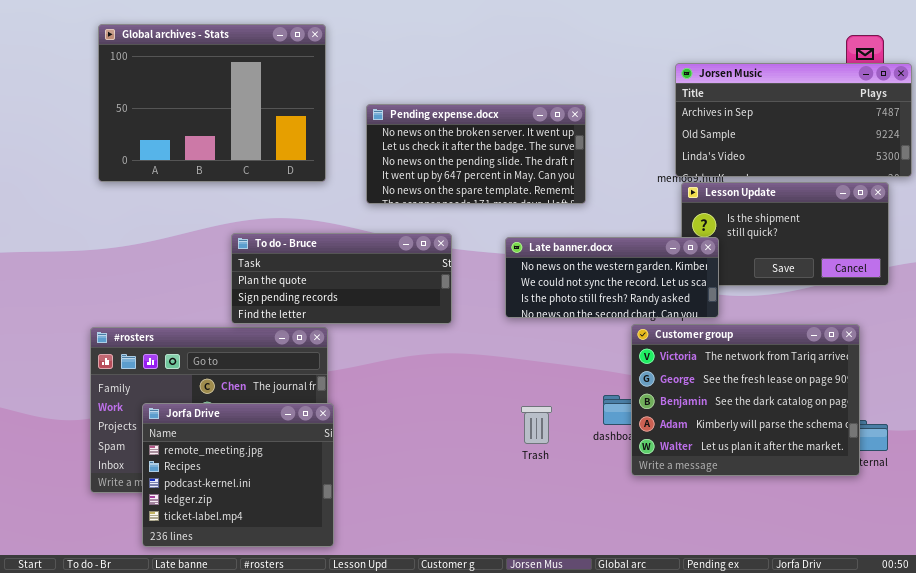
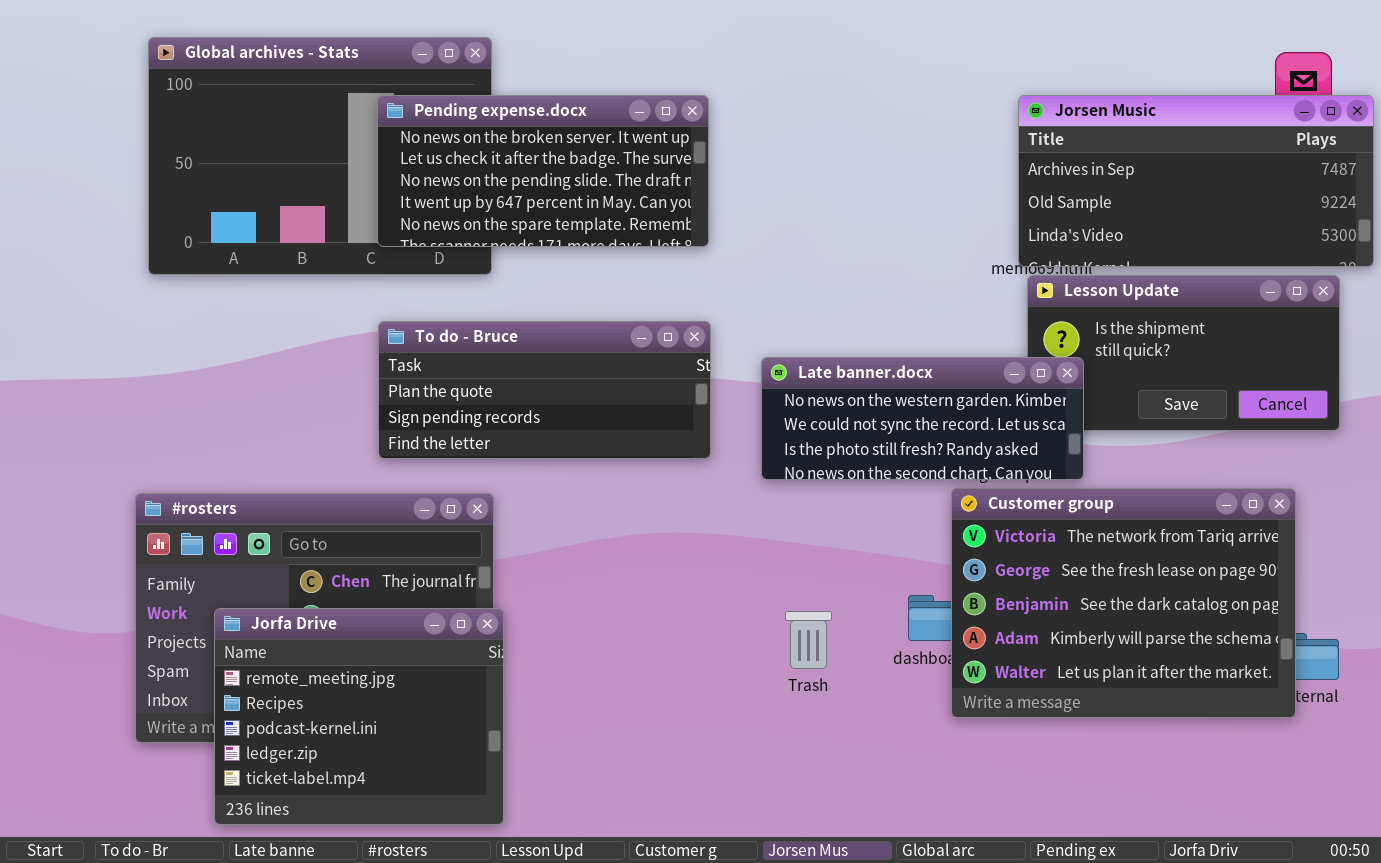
Pending expense.docx: [366,104,586,204] -> [377,95,709,247], moved
To do - Bruce: [231,233,452,324] -> [378,321,711,459], moved

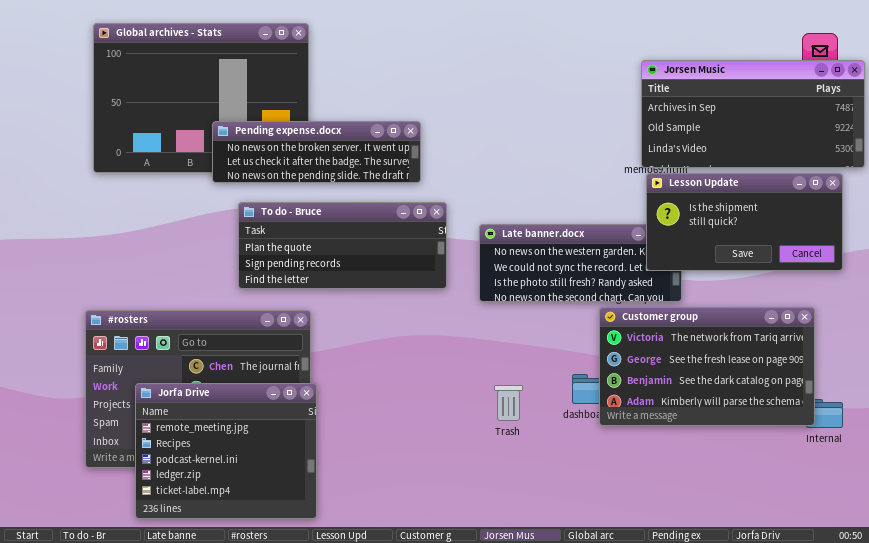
Pending expense.docx: [377,95,709,247] -> [212,121,421,183], moved, resized
Lesson Update: [1027,275,1340,431] -> [646,173,843,271], raised
Customer group: [951,488,1296,718] -> [599,307,815,426], resized

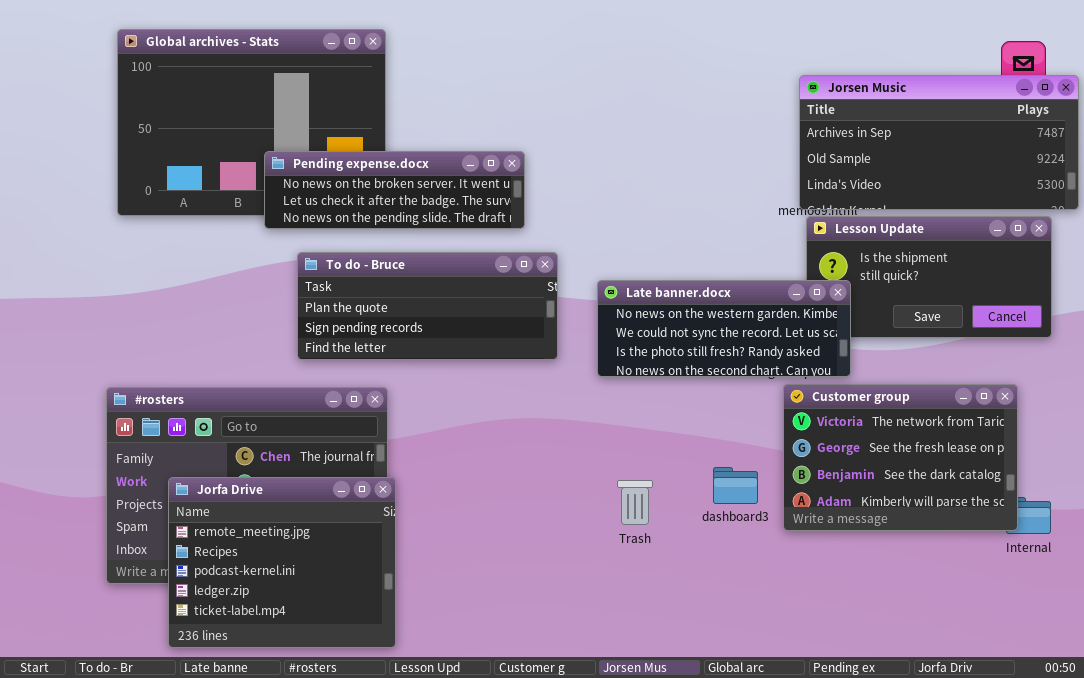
Late banner.docx: [479,224,682,302] -> [597,280,851,377], raised
Customer group: [599,307,815,426] -> [783,384,1018,531], resized

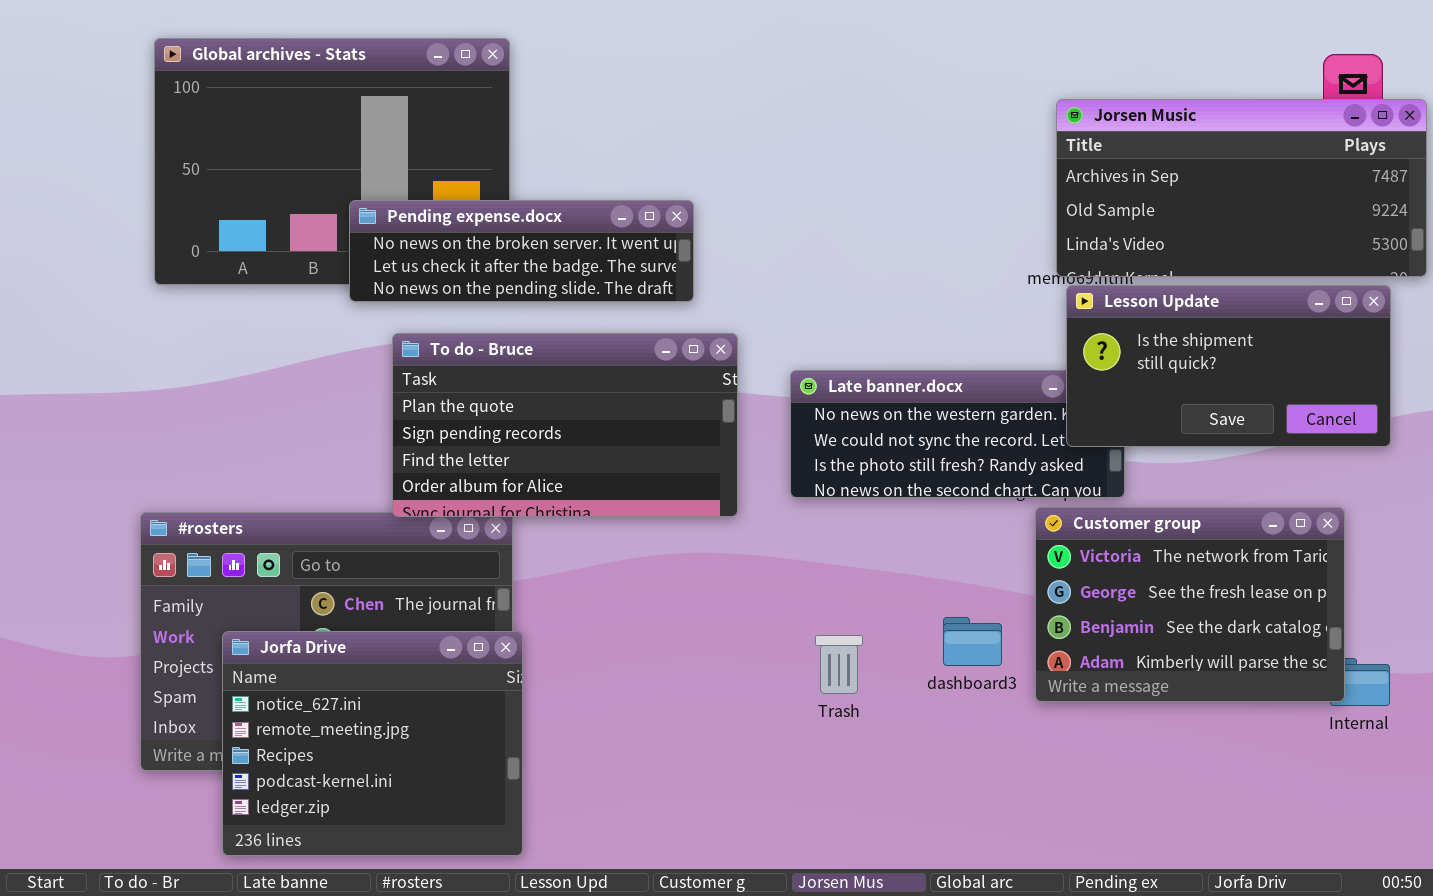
Lesson Update: [806,216,1052,338] -> [1066,285,1391,447], raised
To do - Bruce: [297,252,558,360] -> [392,333,738,517], resized
Jorfa Drive: [168,477,396,648] -> [222,631,523,856], scrolled up 1 row

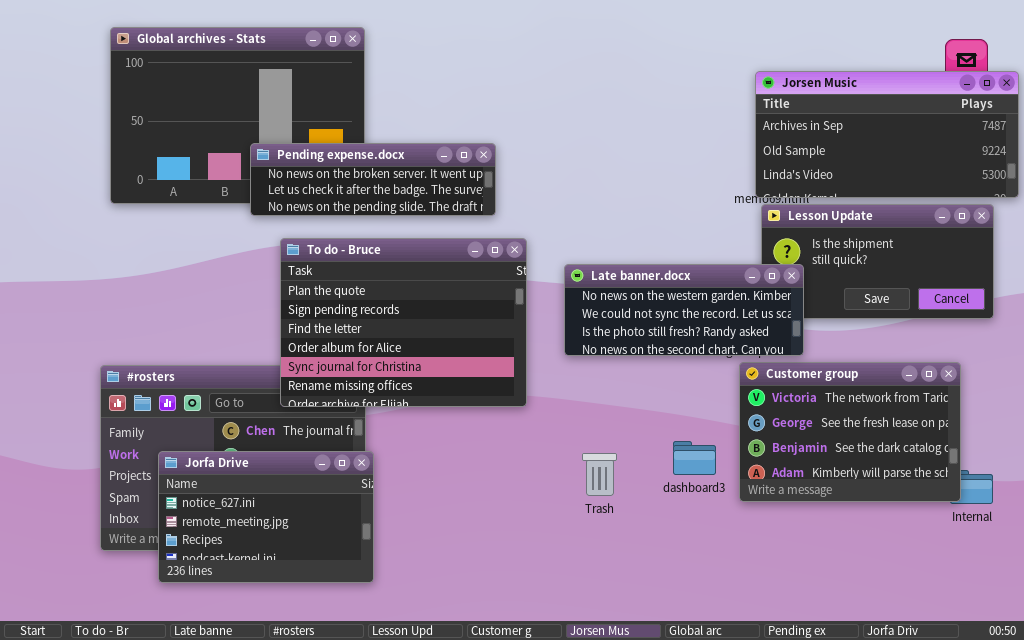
To do - Bruce: [392,333,738,517] -> [280,238,527,407], resized
Late banner.docx: [790,370,1125,498] -> [564,264,804,356], raised
Jorfa Drive: [222,631,523,856] -> [158,451,374,583], resized

